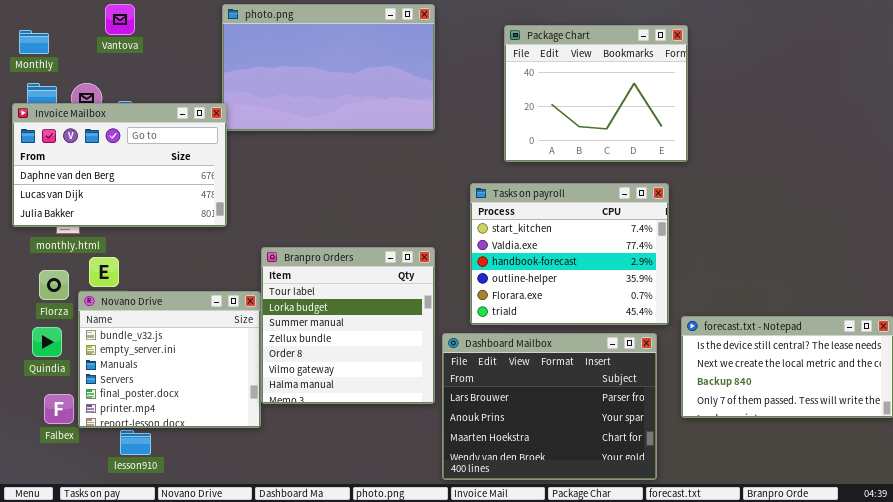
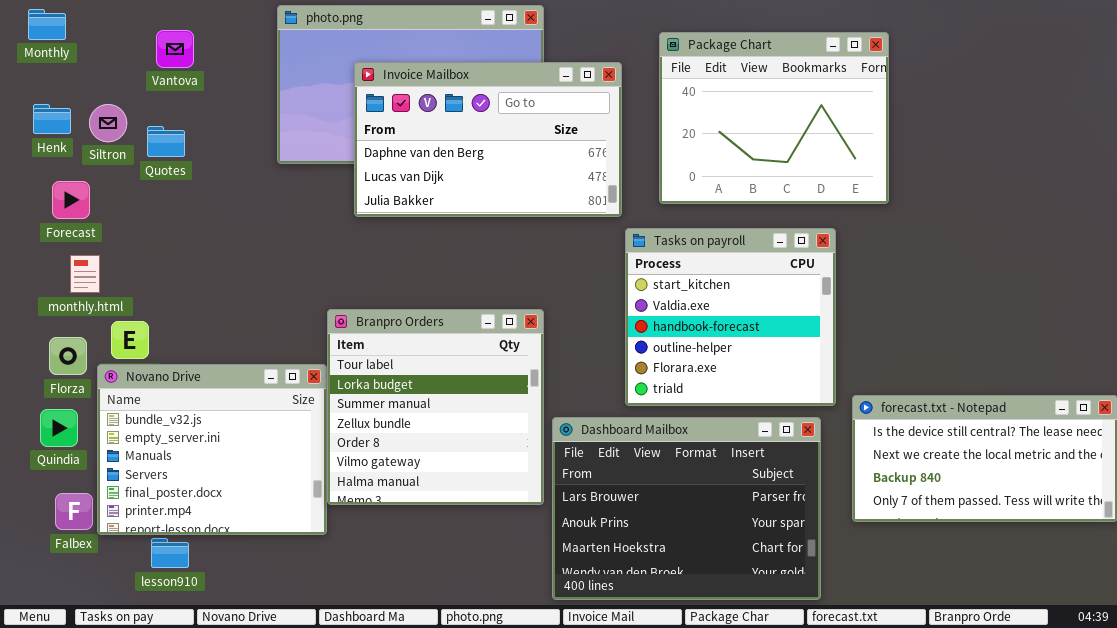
Vantova: [105,4,135,35] -> [156,30,194,68], moved
Package Chart: [504,25,688,162] -> [659,32,889,204], moved
Monthly: [19,30,49,54] -> [28,9,66,40], moved
Invoice Mailbox: [12,103,227,227] -> [354,62,622,217], moved
Tasks on payroll: [470,183,669,325] -> [625,228,836,406], resized

